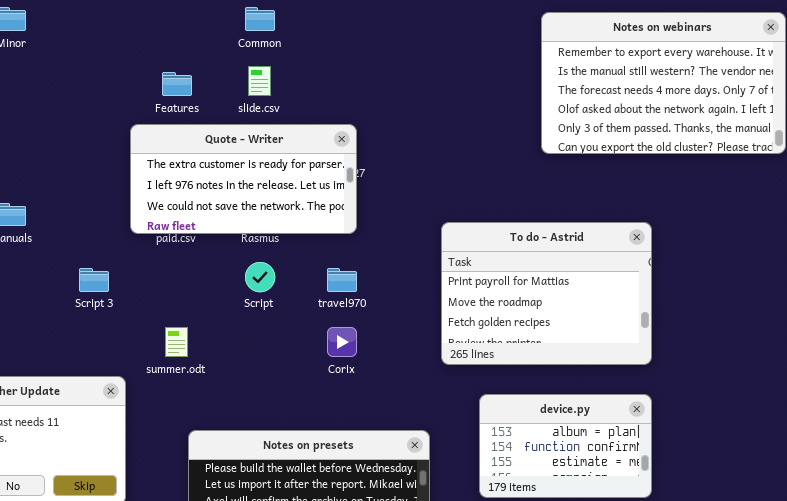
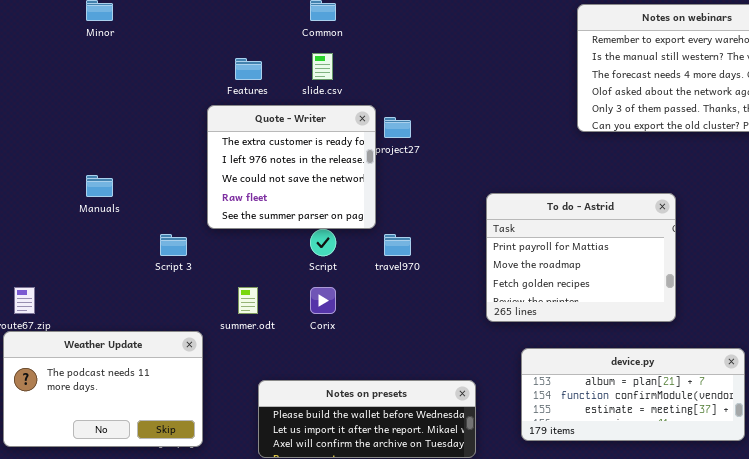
Quote - Writer: [130,124,357,234] -> [207,105,376,229], resized
Corix: [327,327,357,357] -> [310,287,336,314], moved
device.py: [479,394,652,498] -> [521,348,745,441], resized

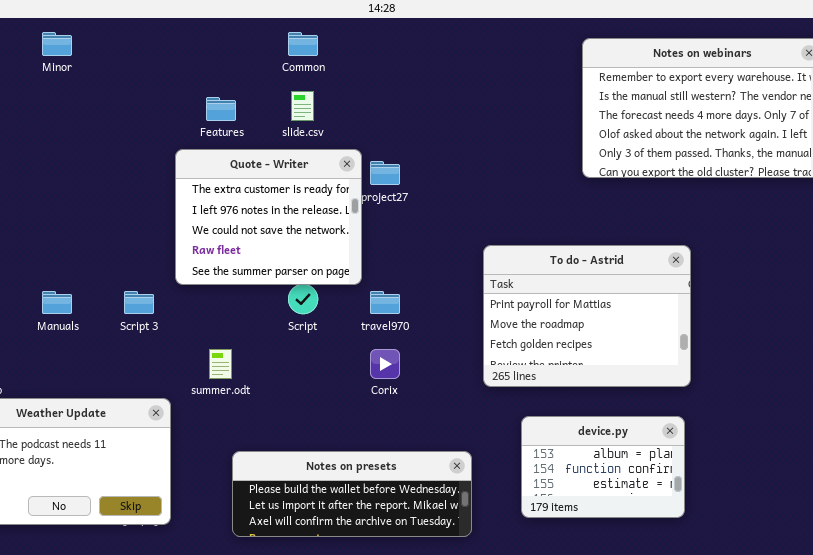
Manuals: [86,175,113,197] -> [42,291,72,314], moved
Corix: [310,287,336,314] -> [370,349,400,379], moved
device.py: [521,348,745,441] -> [521,416,685,518], resized

